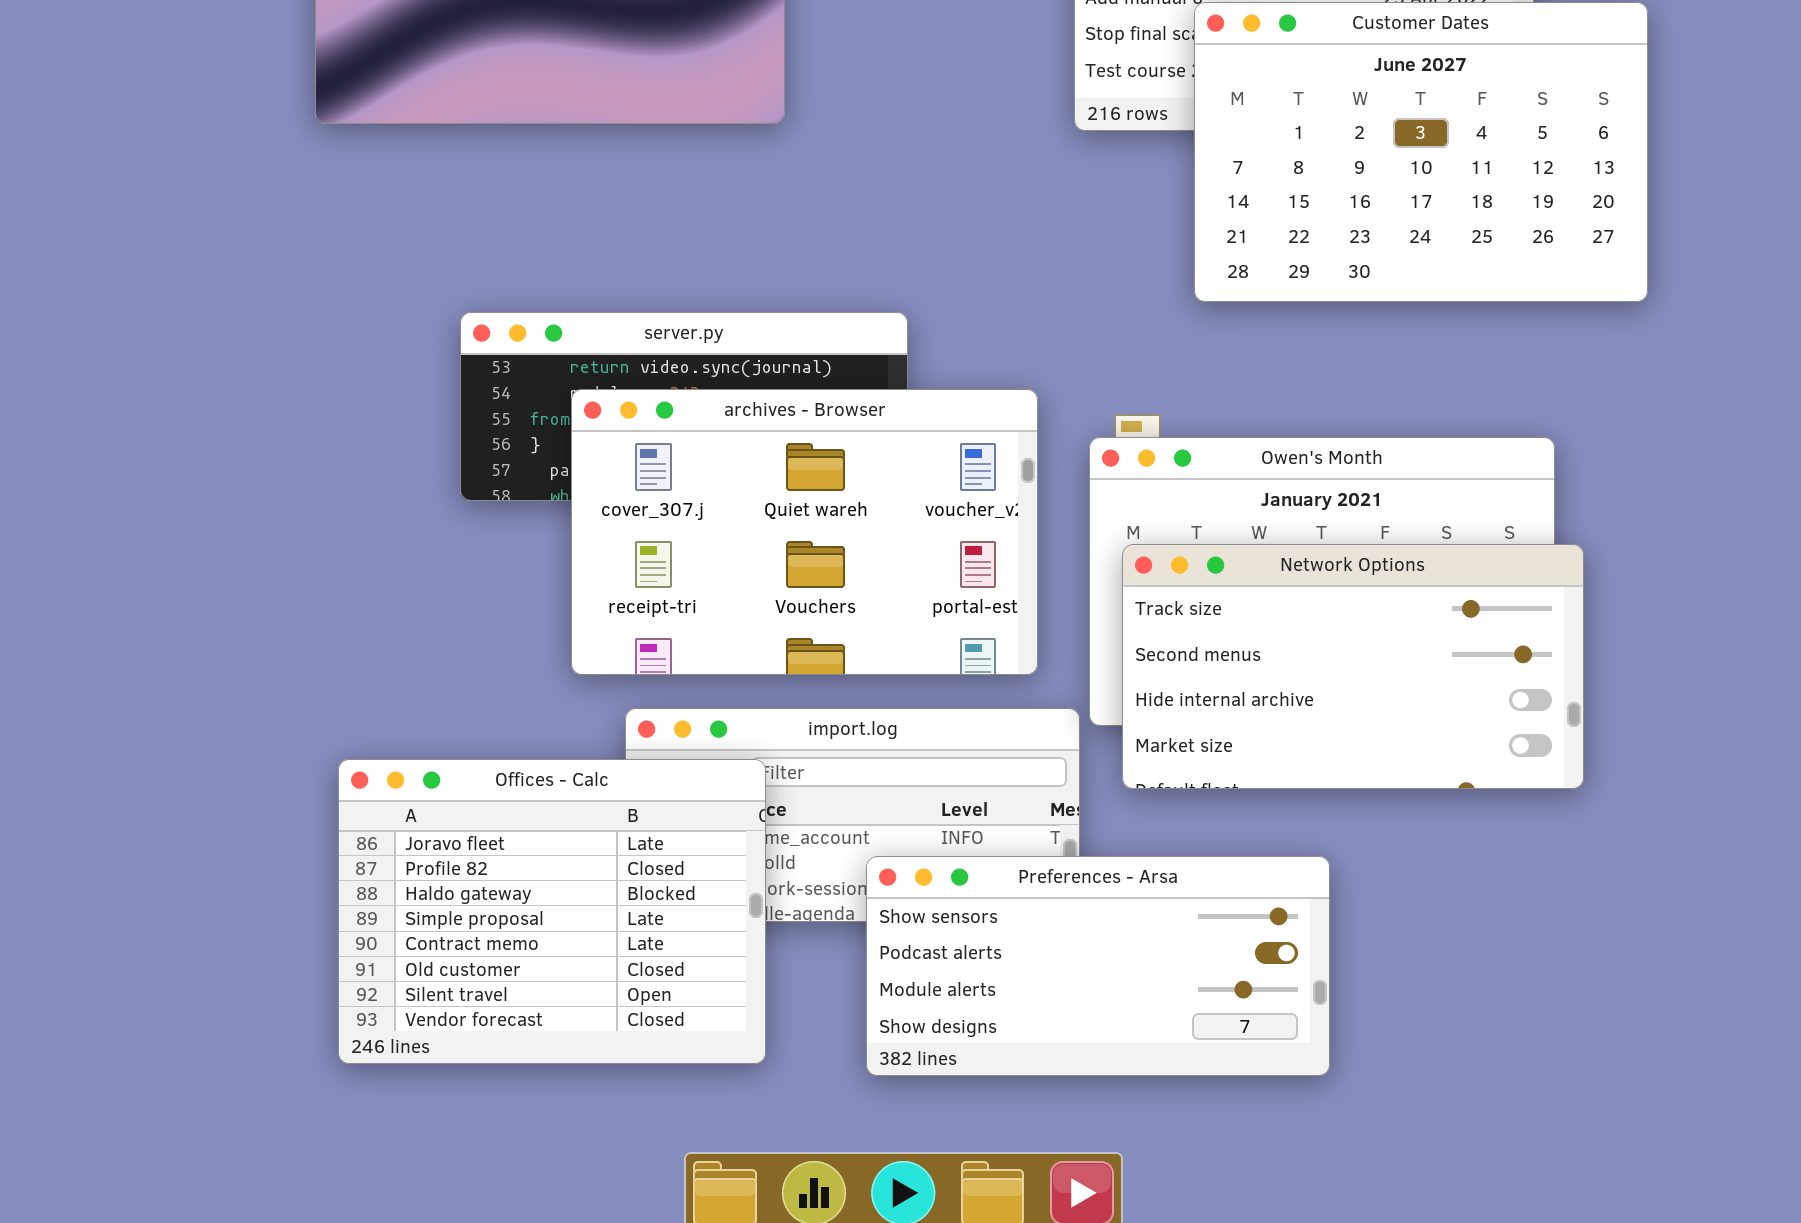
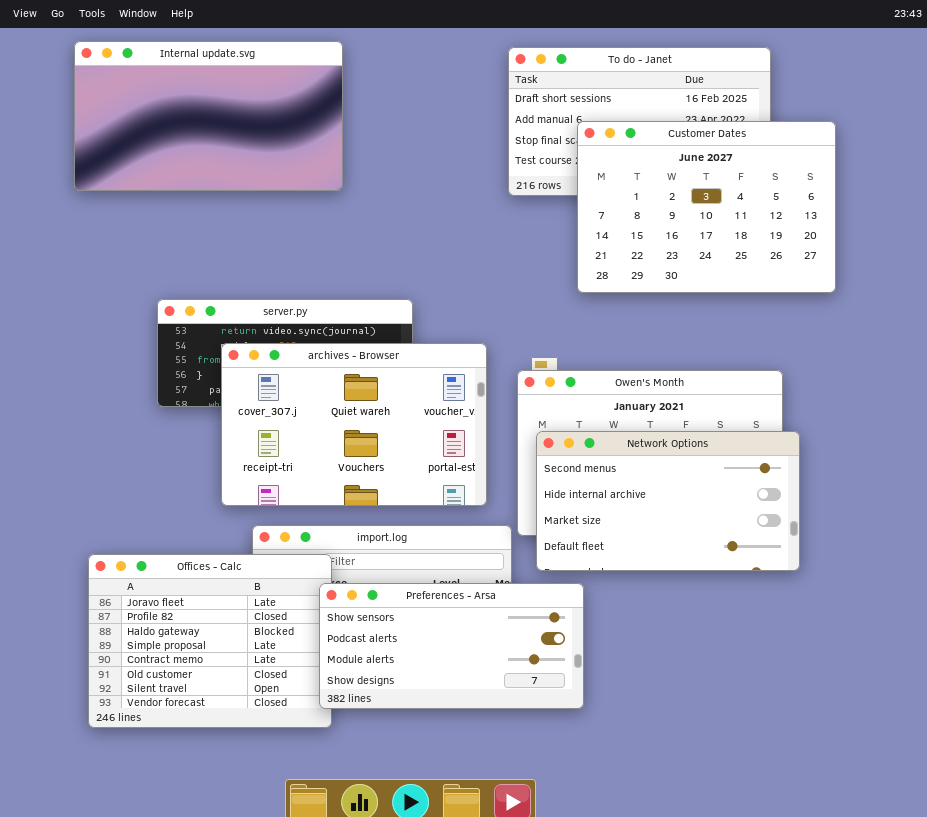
Network Options: [1122,544,1584,789] -> [536,431,800,571], scrolled down 1 row
Preferences - Arsa: [866,856,1330,1076] -> [319,583,584,709], moved

